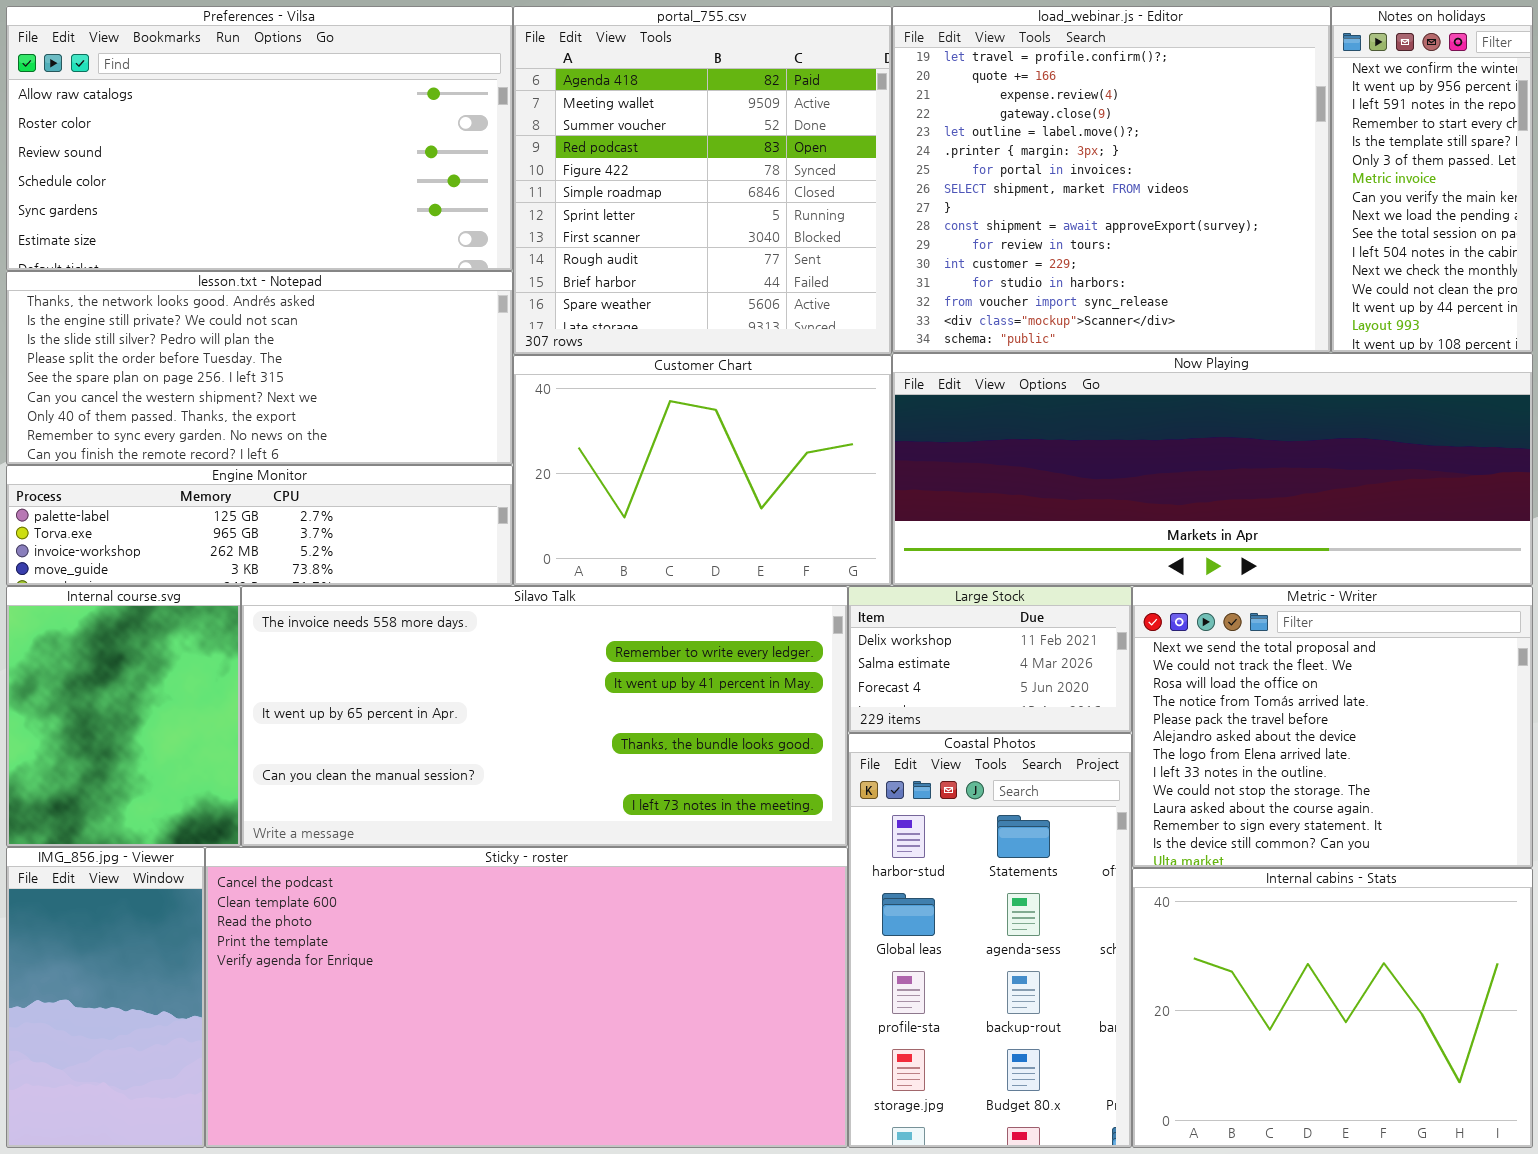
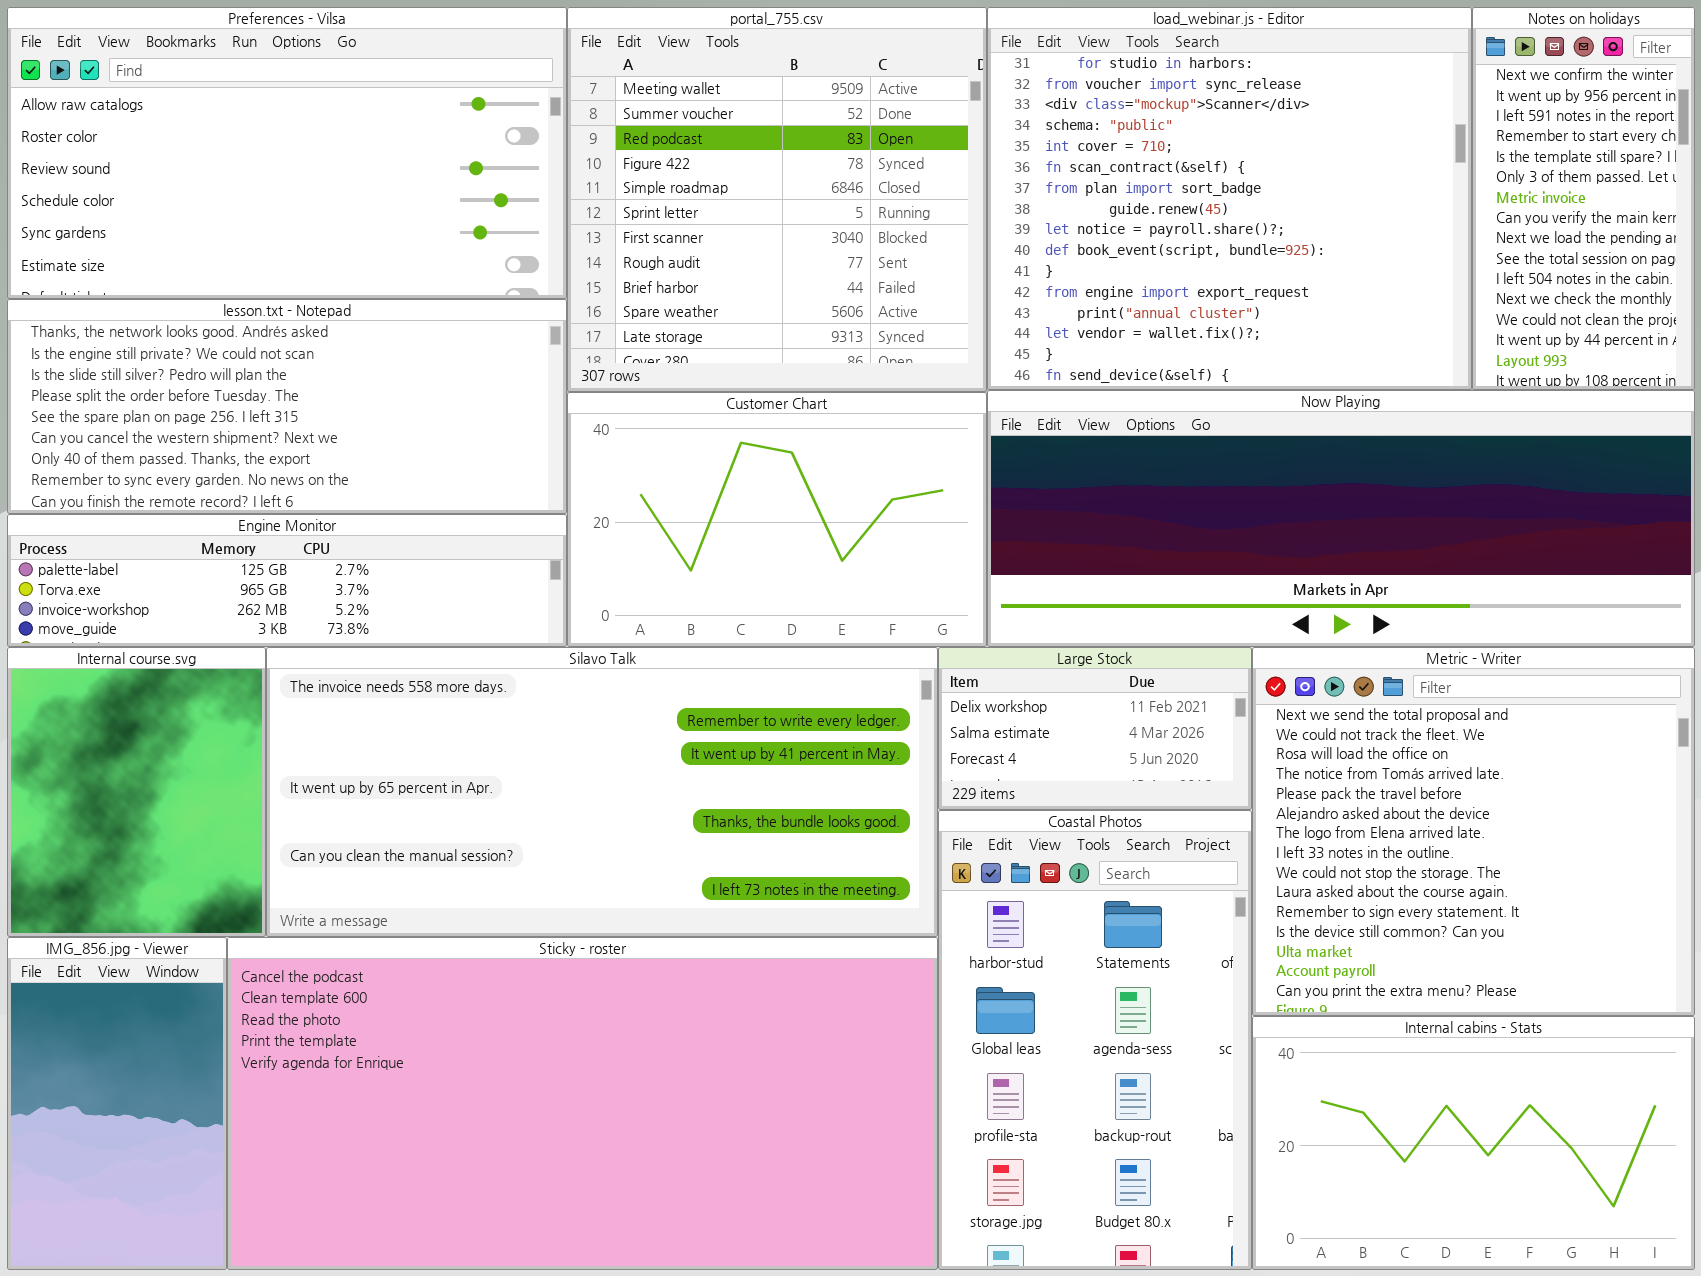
portal_755.csv: [513,6,892,355] -> [567,7,987,392], scrolled down 1 row
load_webinar.js - Editor: [892,6,1331,353] -> [987,7,1472,390], scrolled down 12 rows
Metric - Writer: [1132,586,1533,868] -> [1252,647,1695,1016], resized
Internal cabins - Stats: [1132,868,1533,1148] -> [1252,1016,1695,1270], resized

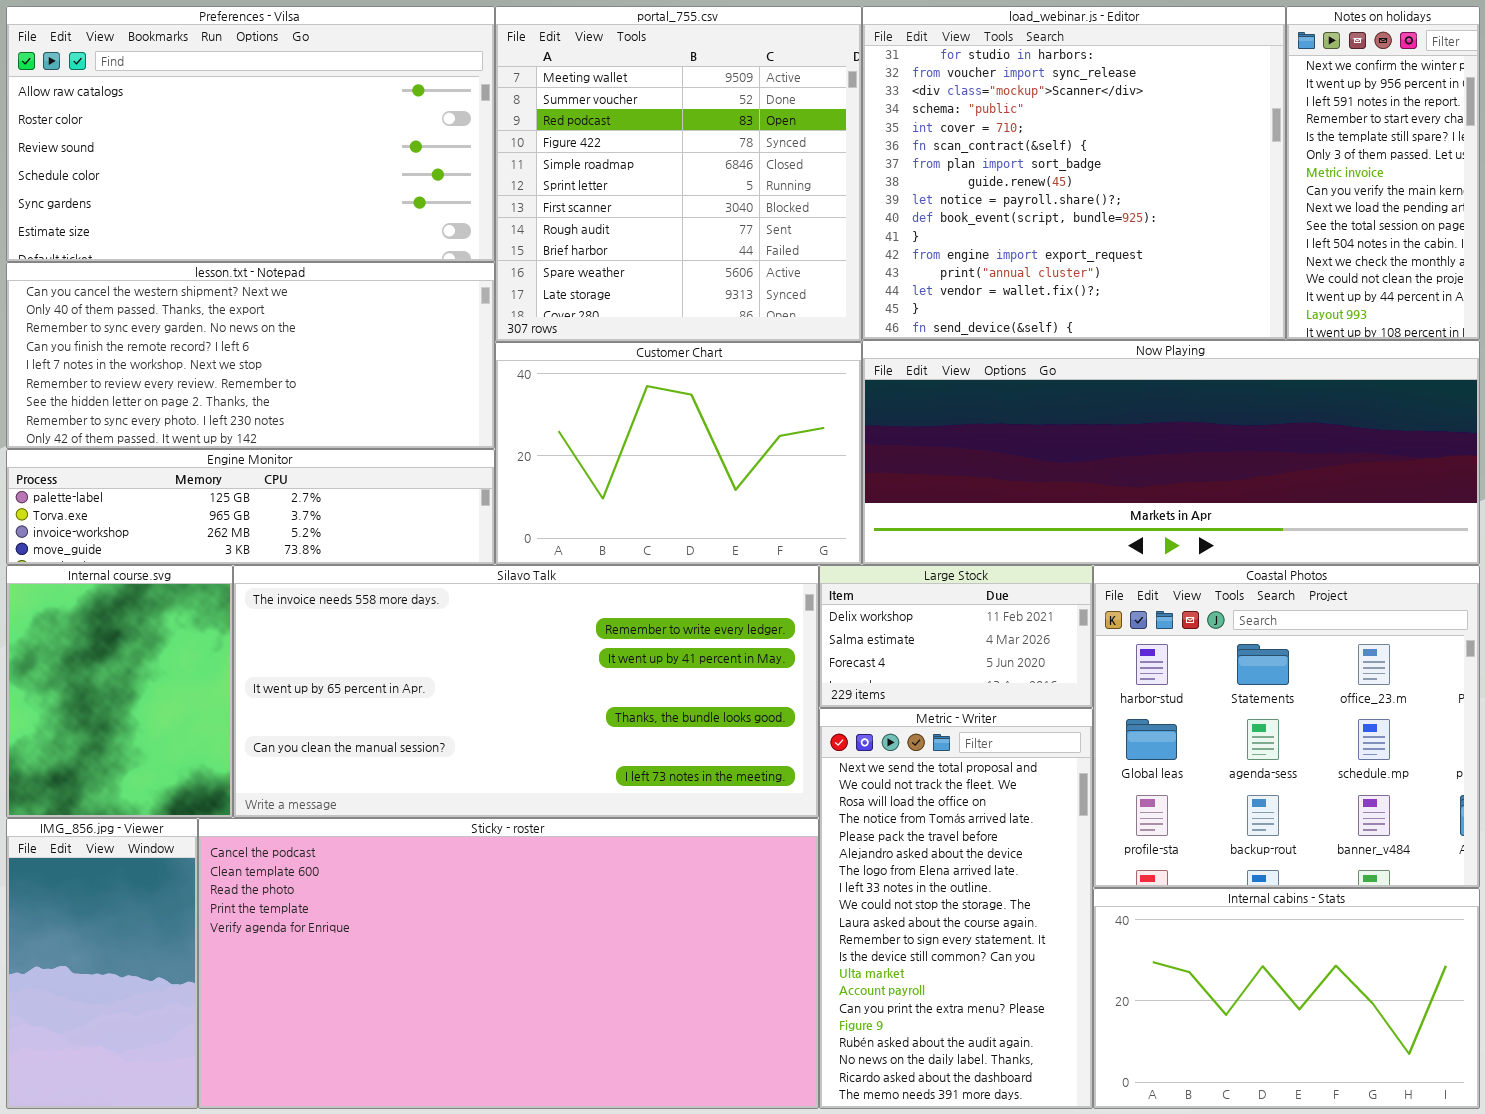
lesson.txt - Notepad: [7,299,567,514] -> [6,262,495,449], scrolled down 5 rows
Metric - Writer: [1252,647,1695,1016] -> [819,708,1093,1109], moved, resized
Coastal Photos: [938,810,1252,1270] -> [1093,565,1480,888], moved, resized

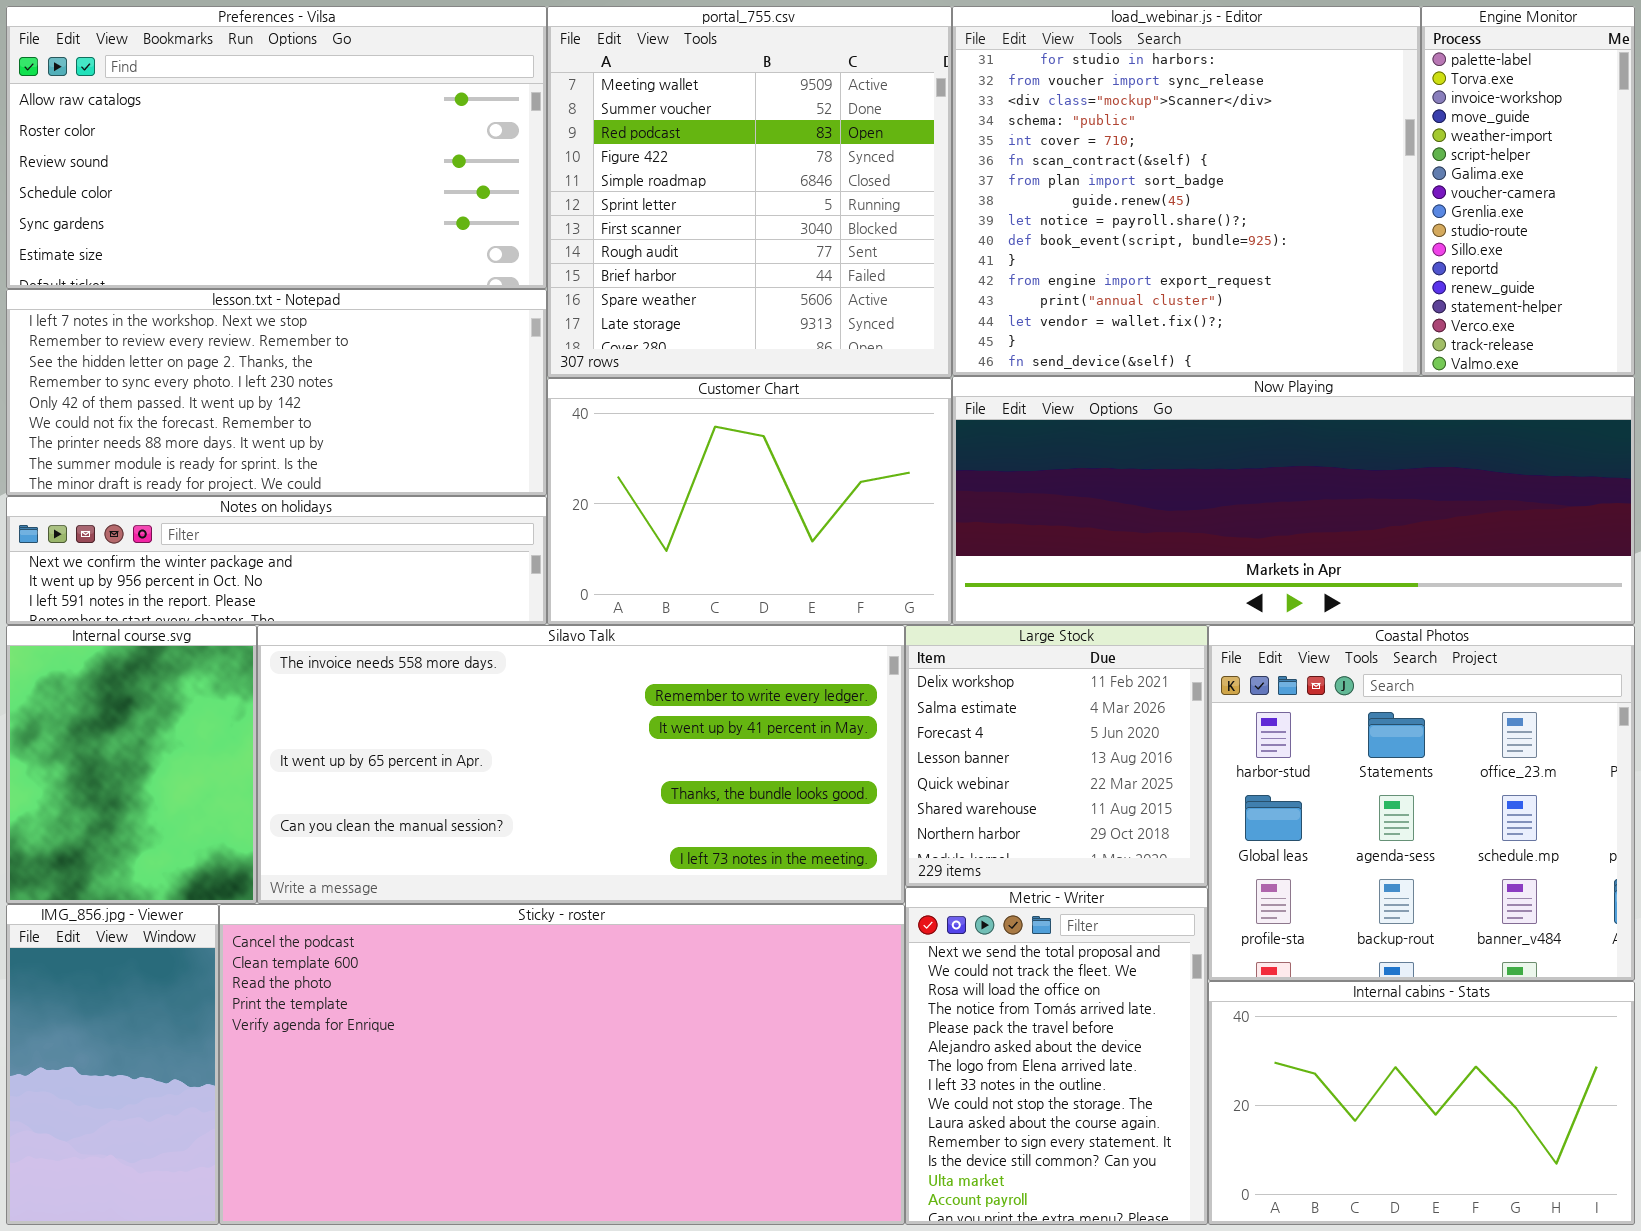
Notes on holidays: [1286,6,1480,340] -> [6,496,547,625], moved, resized
lesson.txt - Notepad: [6,262,495,449] -> [6,289,547,496], scrolled down 4 rows
Engine Monitor: [6,449,495,565] -> [1421,6,1635,376], moved, resized
Large Stock: [819,565,1093,708] -> [905,625,1208,887], resized
Metric - Writer: [819,708,1093,1109] -> [905,887,1208,1225], resized

